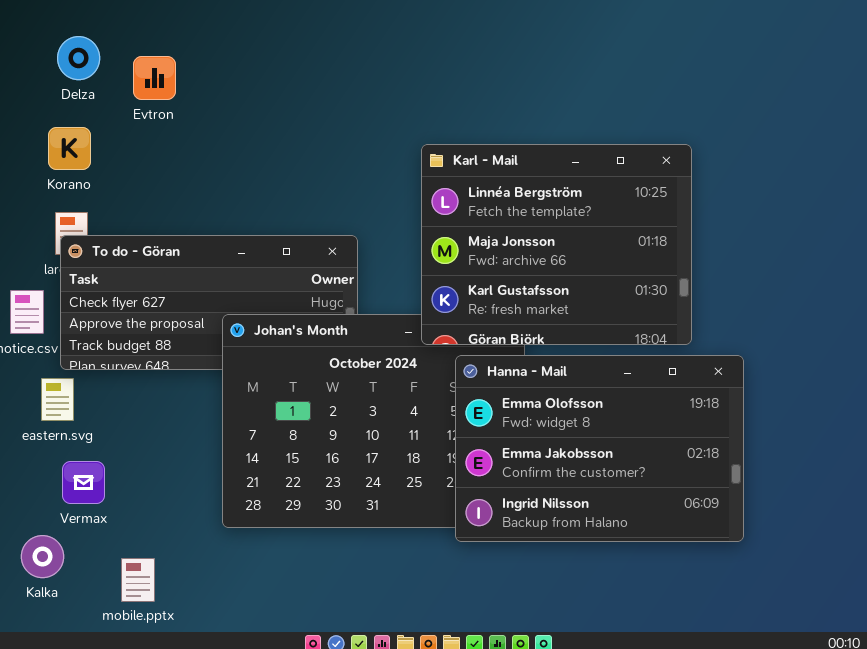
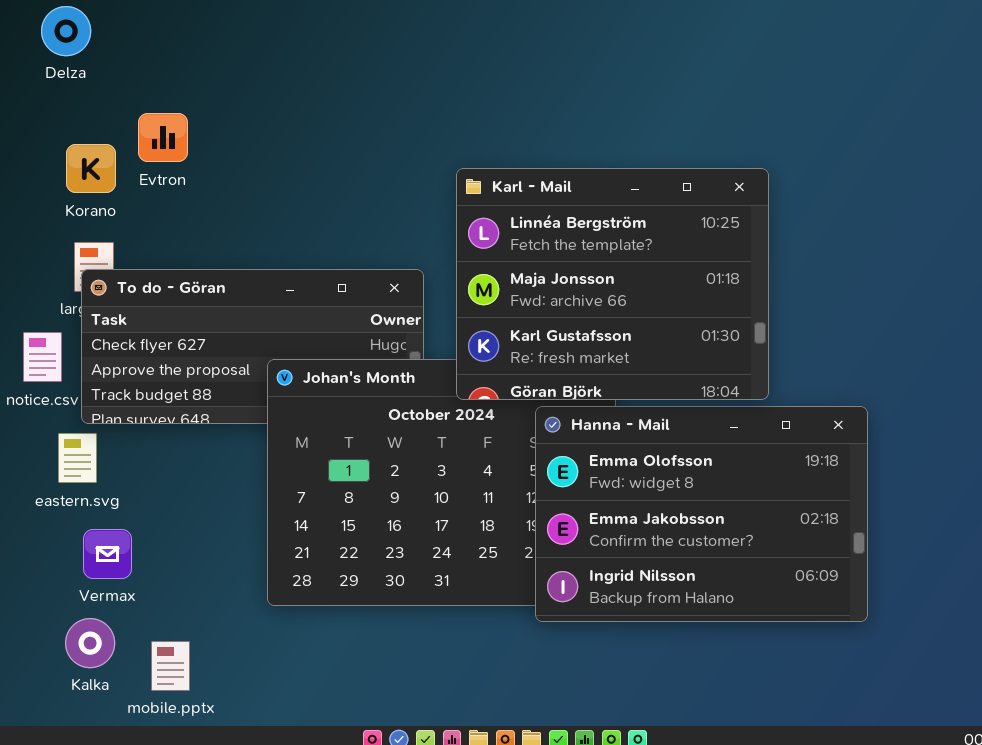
Delza: [57,36,100,80] -> [41,6,91,56], moved
Evtron: [133,56,176,100] -> [138,113,188,162], moved
Karl - Mail: [421,144,692,345] -> [456,168,769,400], moved
Kalka: [21,535,64,578] -> [65,618,115,668], moved

